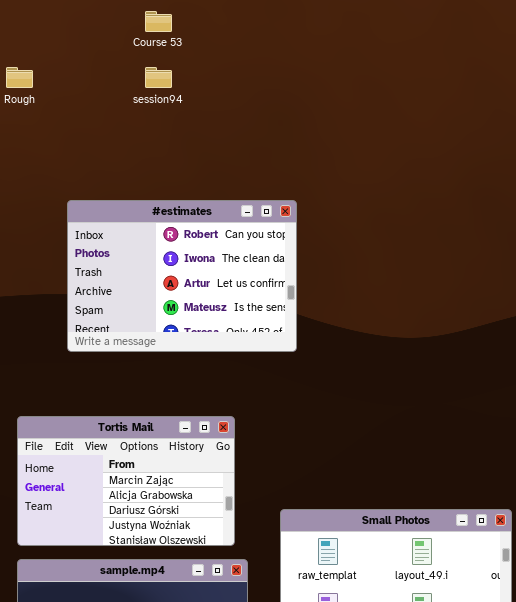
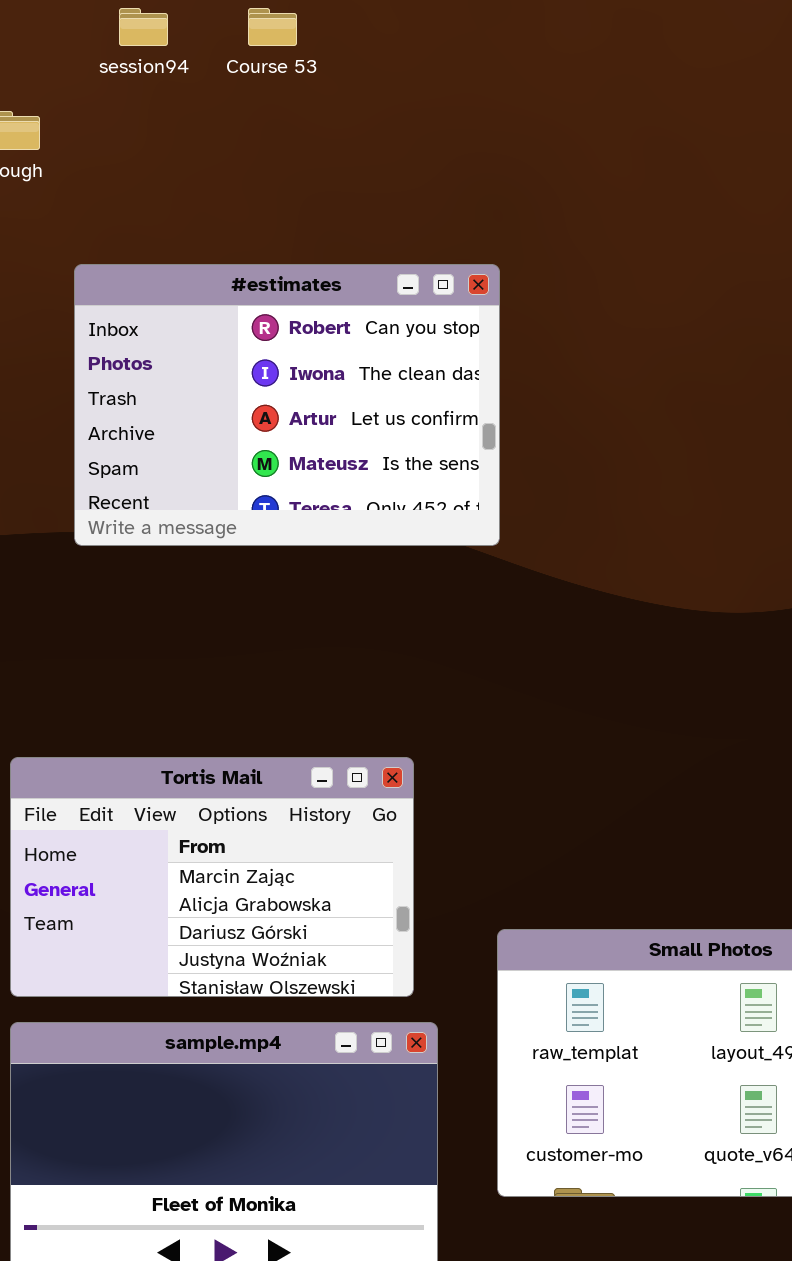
session94: [145,67,172,88] -> [119,8,168,46], moved
#estimates: [67,200,297,352] -> [74,264,500,546], moved

